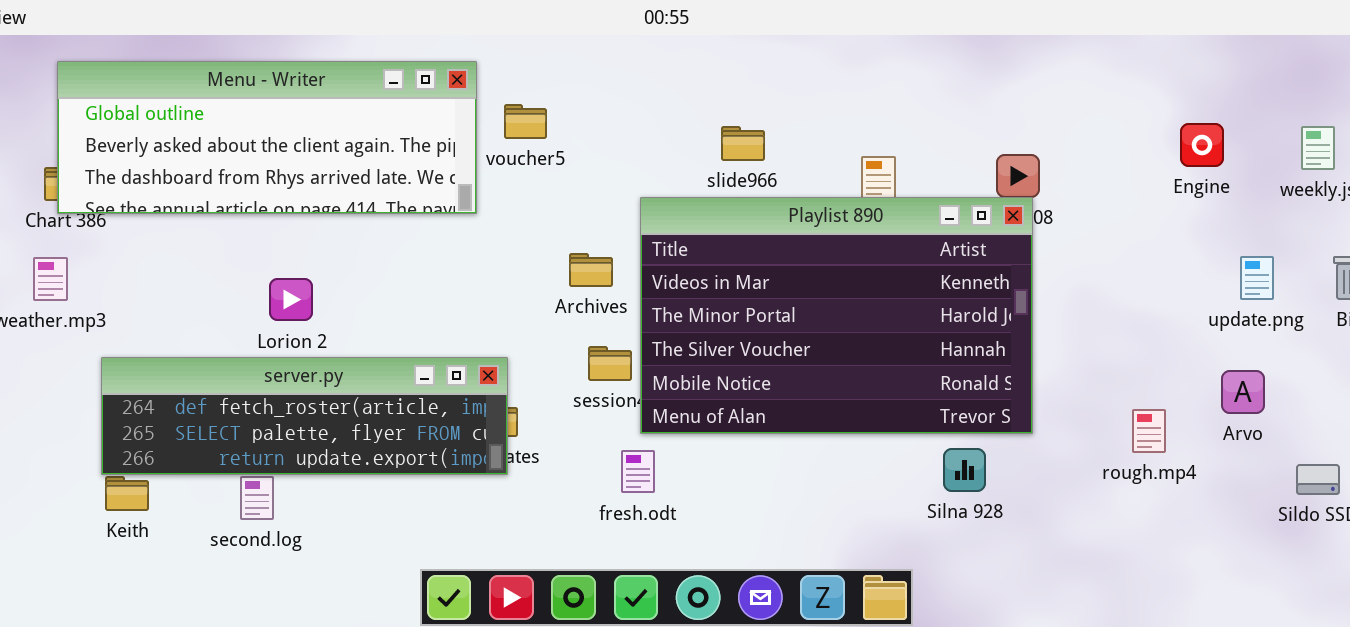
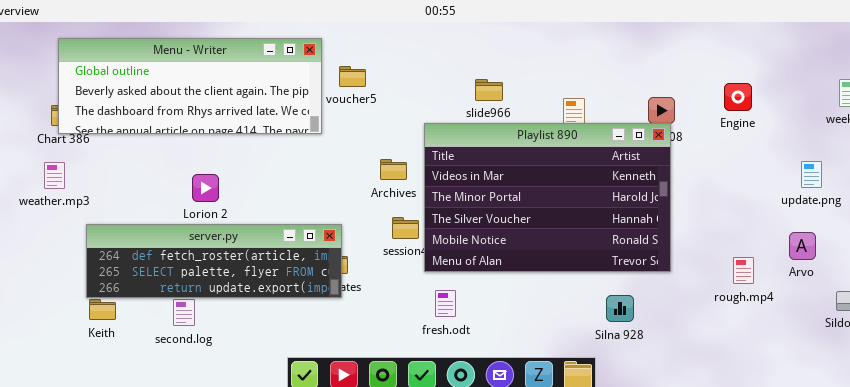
Engine: [1180,123,1224,167] -> [724,83,752,111], moved
Silna 928: [943,448,986,492] -> [606,295,634,322], moved
fresh.odt: [621,450,655,493] -> [435,290,456,317], moved

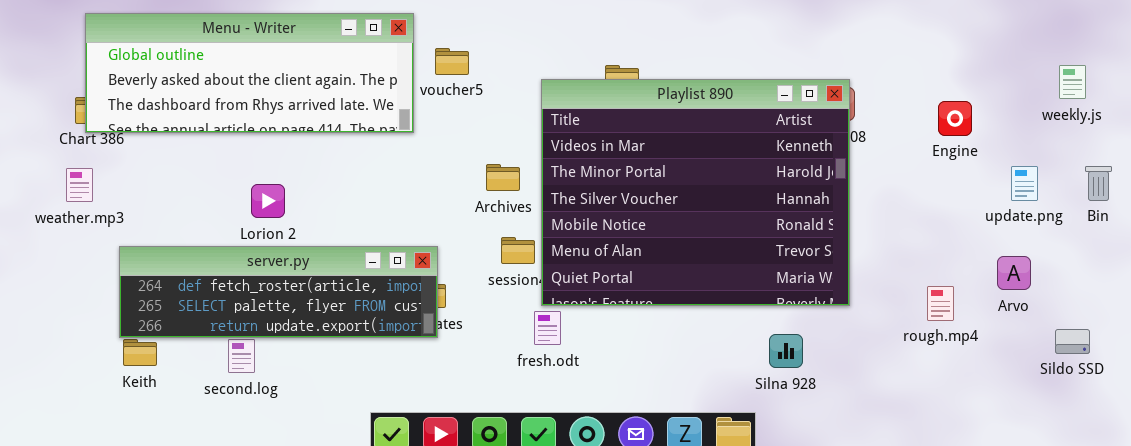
Engine: [724,83,752,111] -> [938,101,972,136], moved
Playlist 890: [424,123,671,272] -> [541,79,850,306], resized
fresh.odt: [435,290,456,317] -> [534,311,561,345], moved

